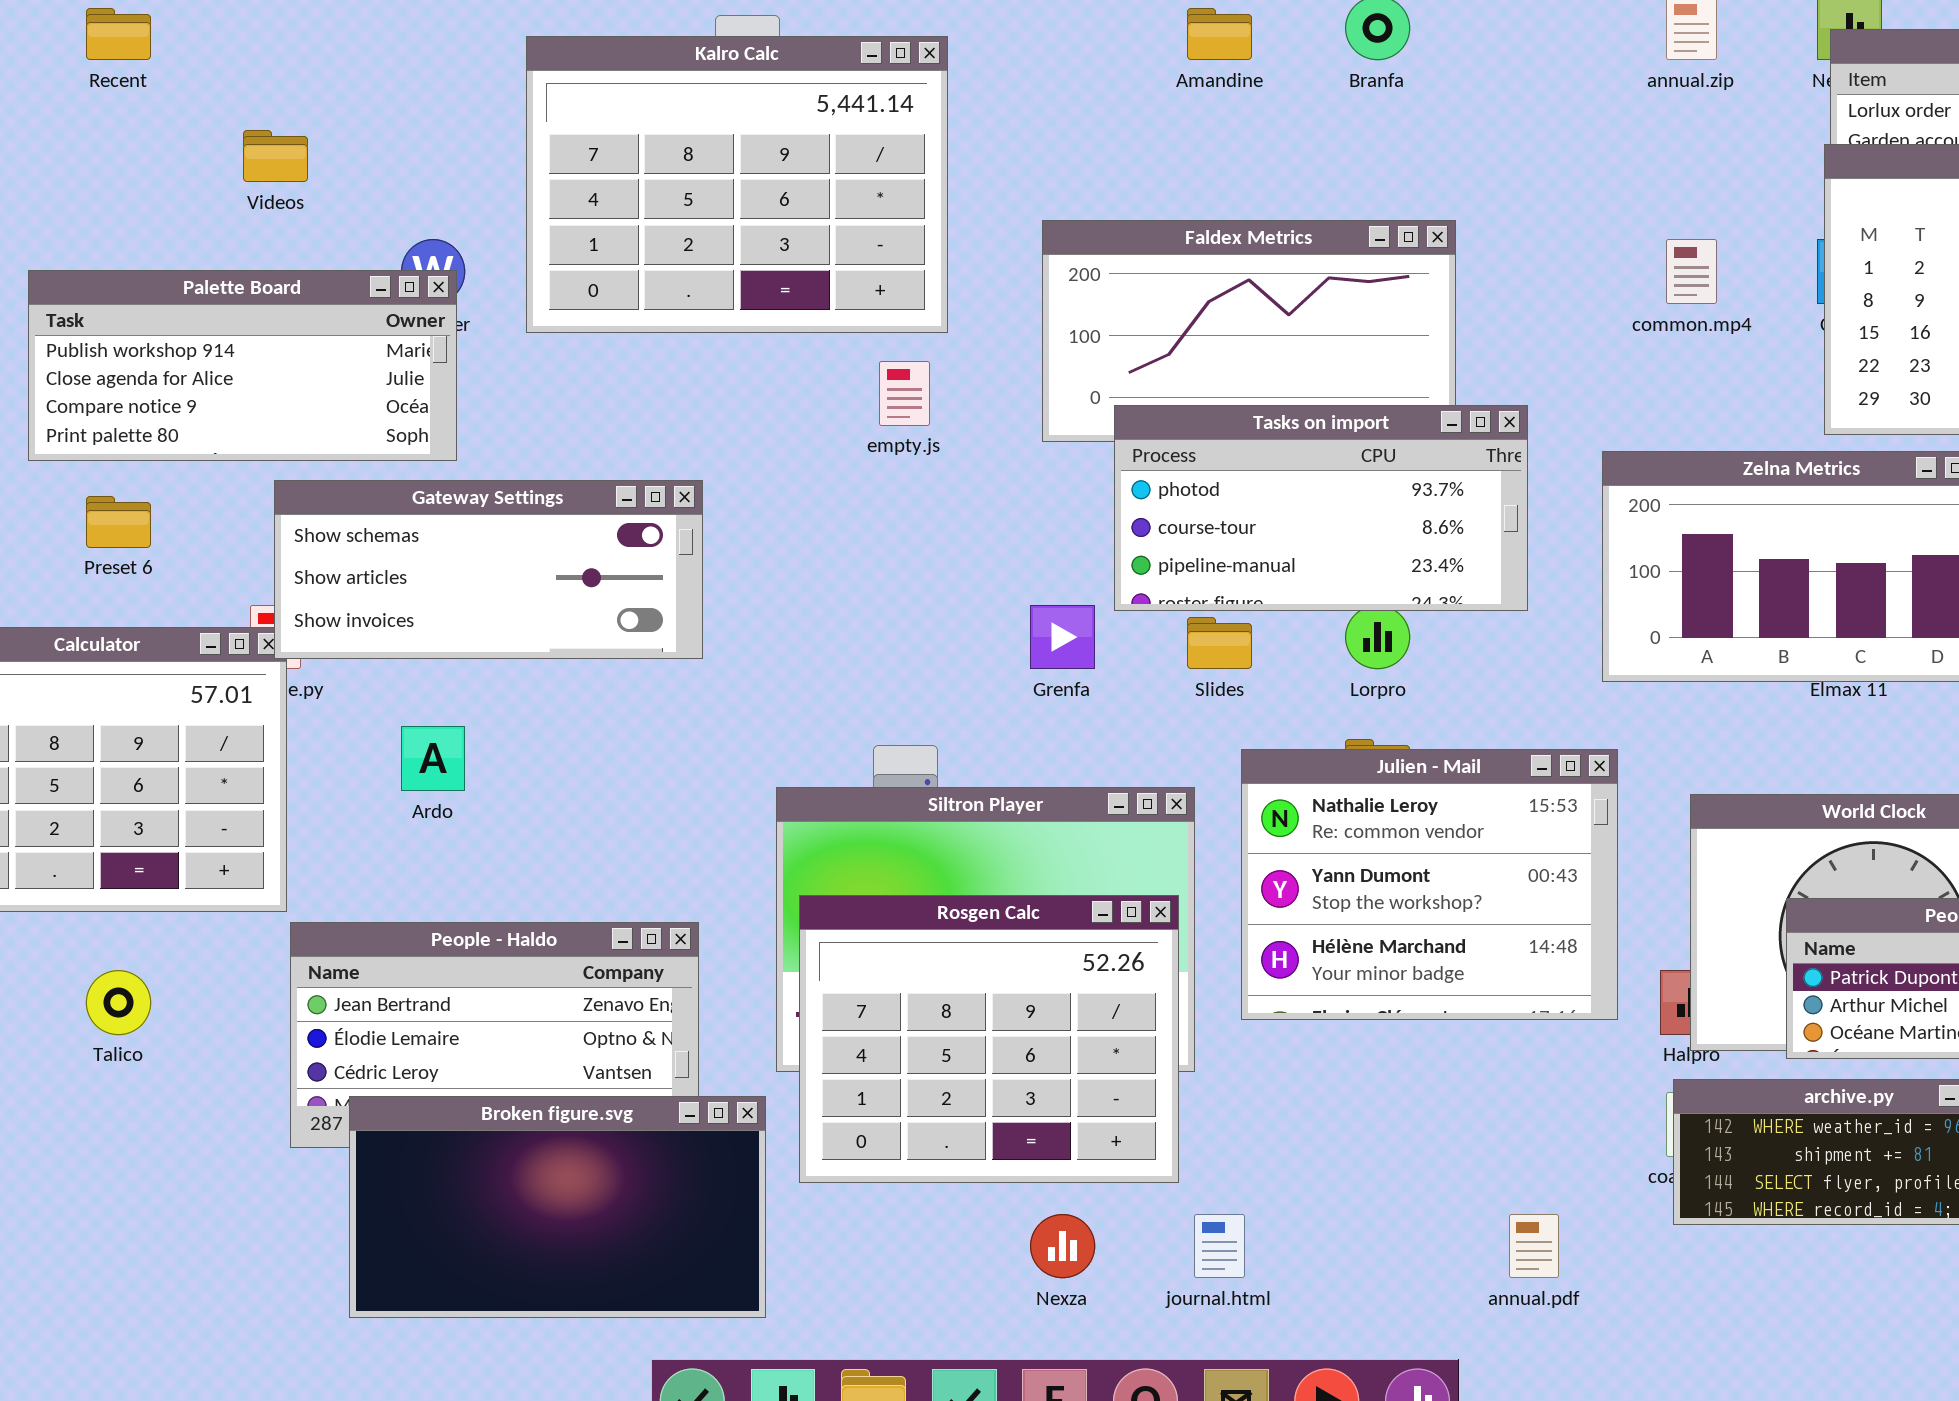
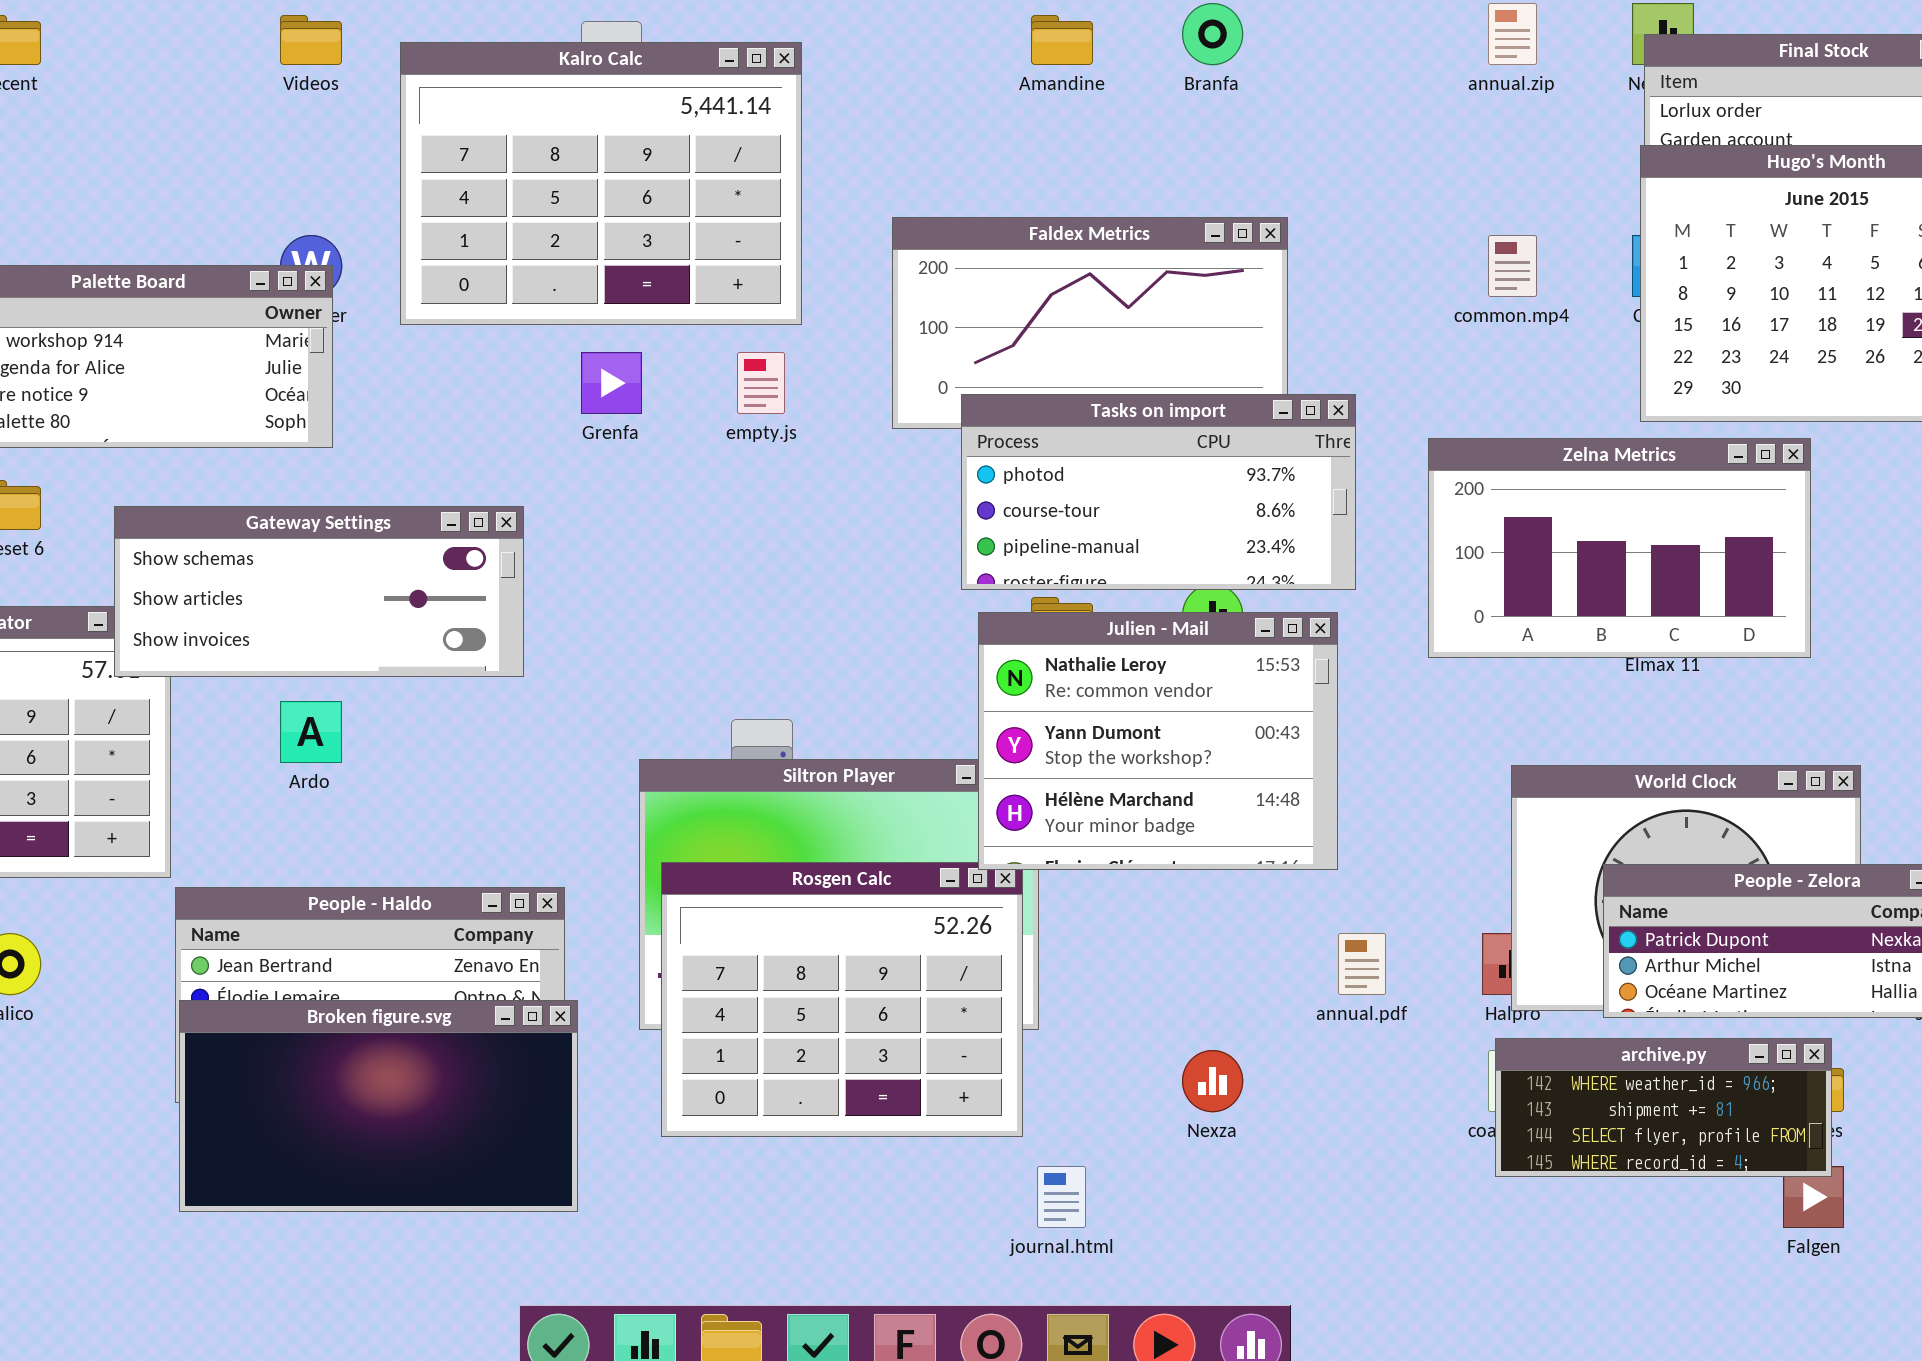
Videos: [243,130,308,182] -> [280,15,342,65], moved
Gateway Settings: [274,480,703,659] -> [114,506,524,677], moved
Grenfa: [1030,605,1095,669] -> [581,352,642,414], moved
Julien - Mail: [1241,749,1618,1020] -> [978,612,1338,870], moved
Broken figure.svg: [349,1096,766,1318] -> [179,1000,578,1212], moved
Nexza: [1030,1214,1095,1278] -> [1182,1050,1243,1112], moved
annual.pdf: [1509,1214,1559,1278] -> [1338,933,1386,995], moved

